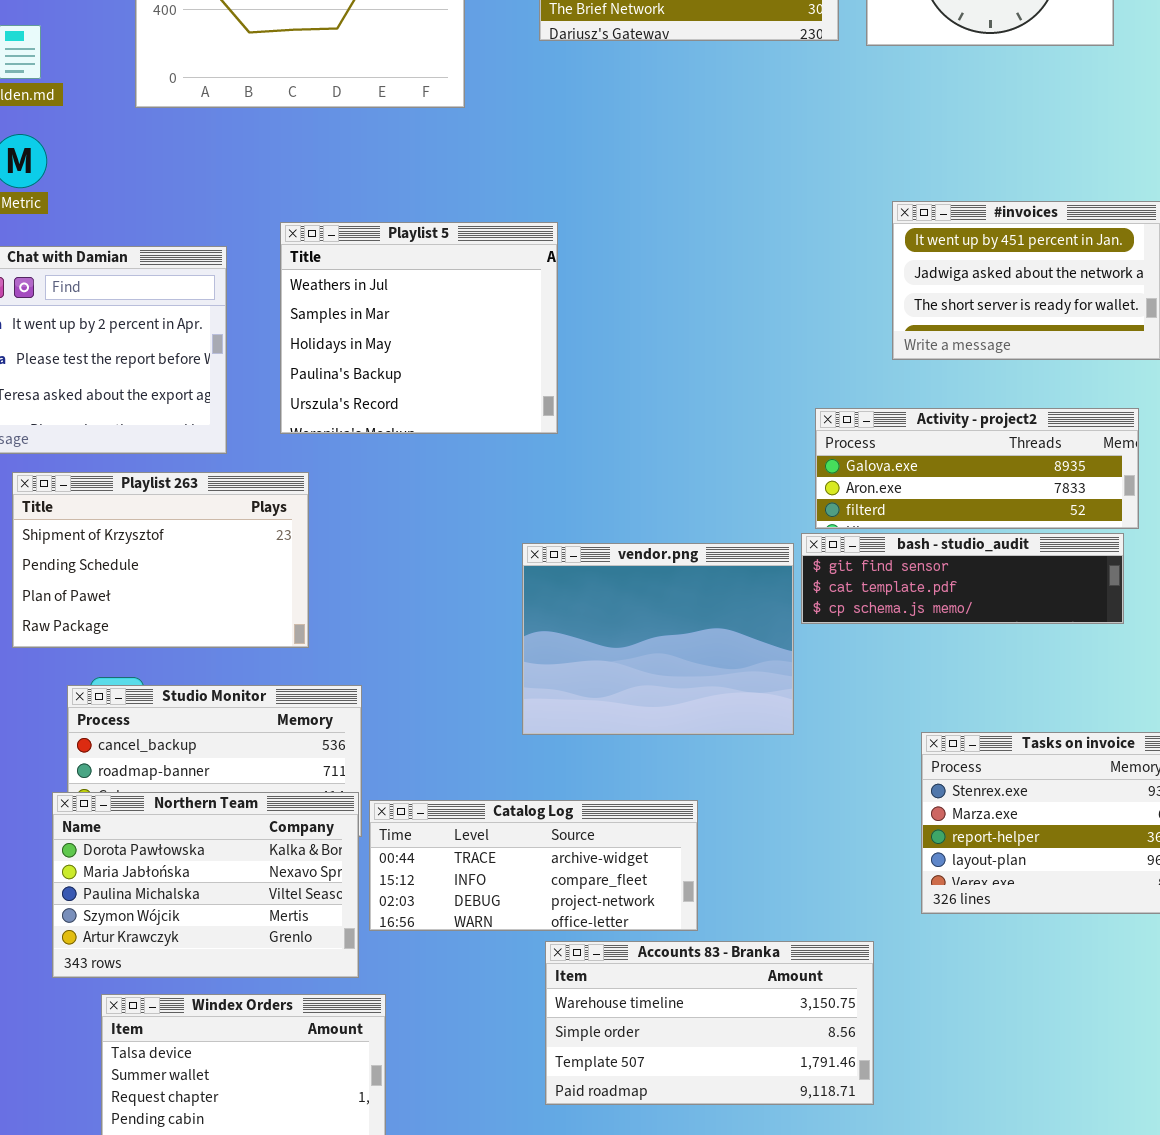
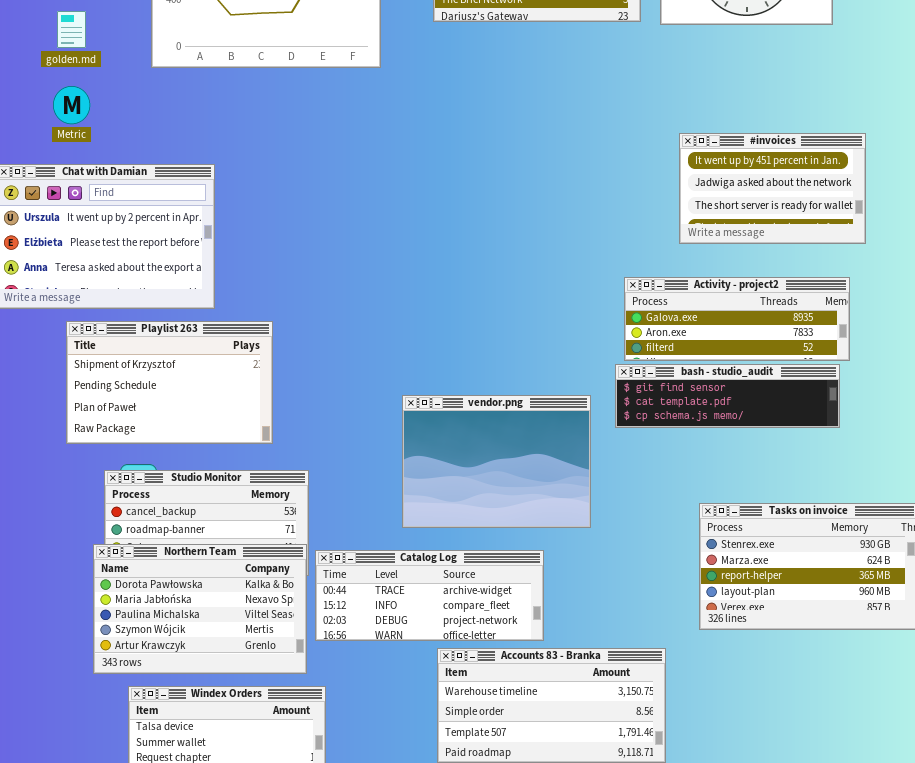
Playlist 5: [280,222,558,434] -> none, closed
vendor.png: [522,543,794,735] -> [402,395,591,528], moved

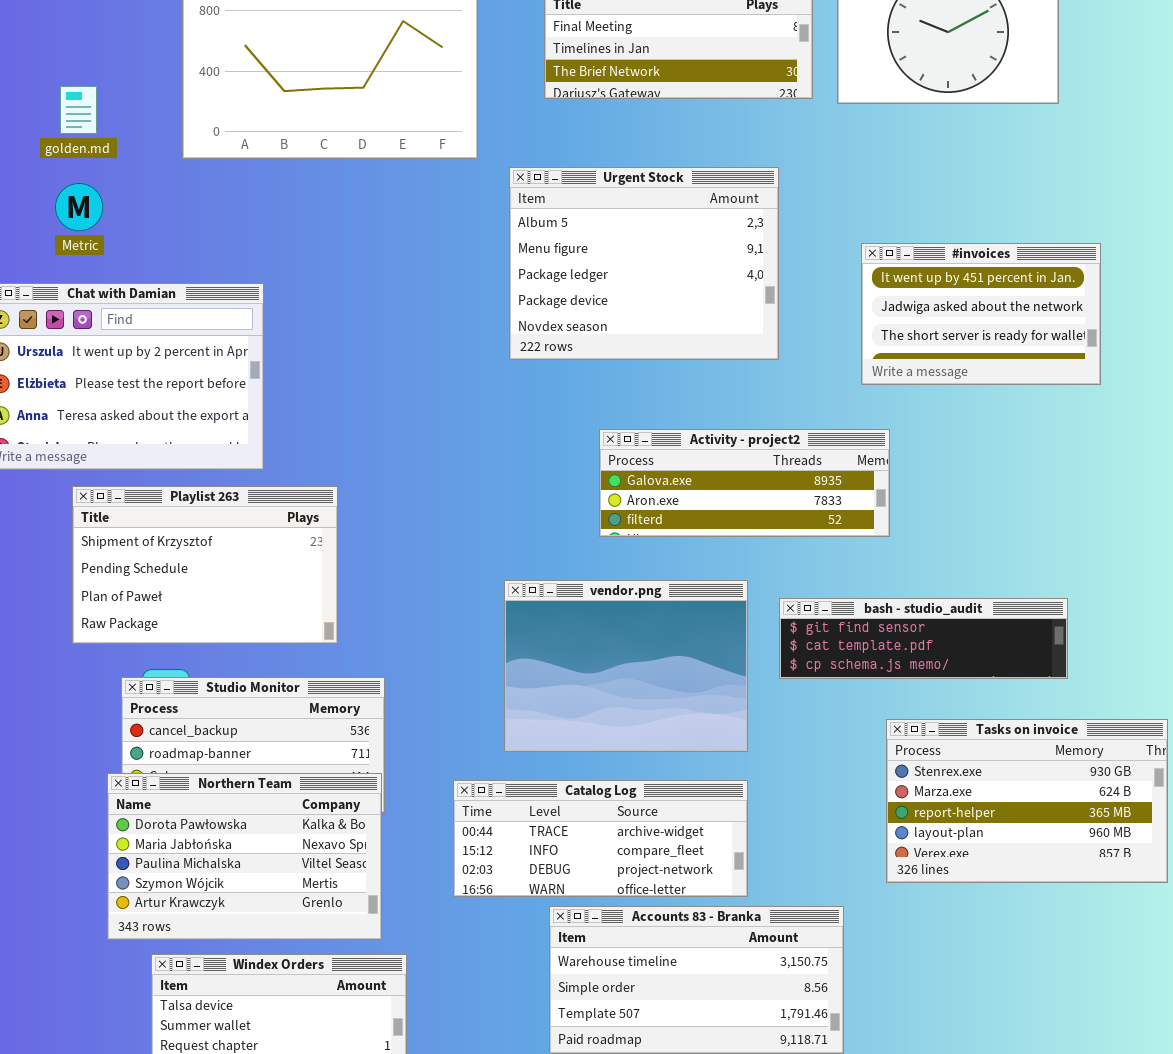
Urgent Stock: none -> [509,167,779,360], opened
Activity - project2: [624,277,850,361] -> [599,429,890,537], moved
bash - studio_audit: [615,364,840,428] -> [779,598,1068,679], moved
Catalog Log: [315,550,544,641] -> [453,780,748,897], moved

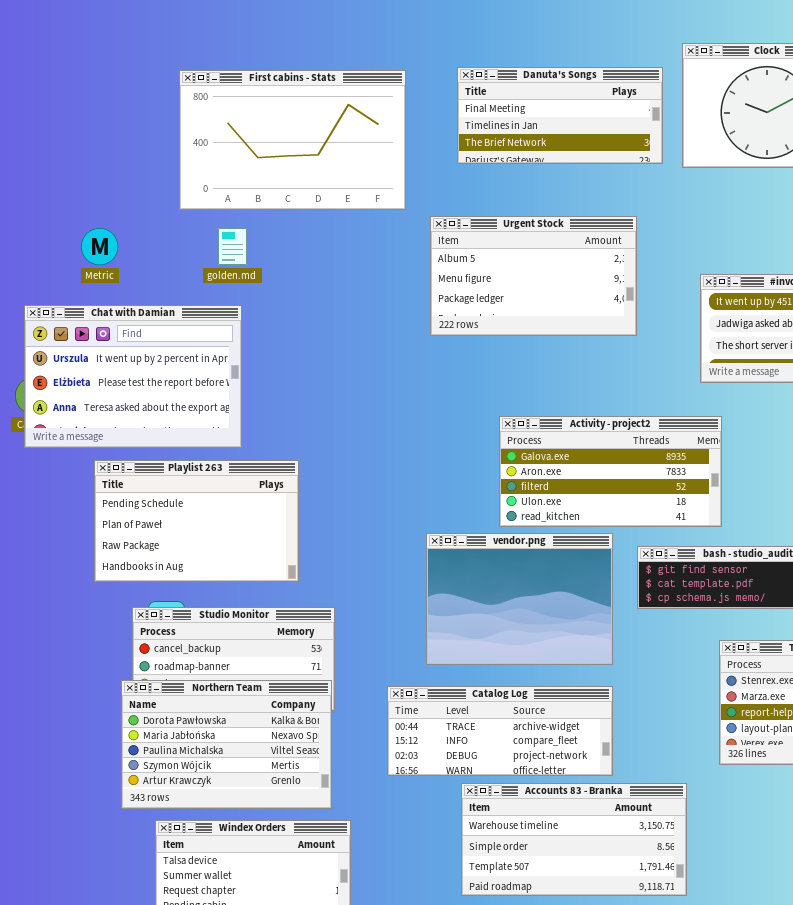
golden.md: [60,86,97,134] -> [218,228,247,265], moved
Urgent Stock: [509,167,779,360] -> [430,216,637,336], resized
Activity - project2: [599,429,890,537] -> [499,416,722,527], resized
Playlist 263: [72,486,338,644] -> [94,460,299,582], scrolled down 1 row

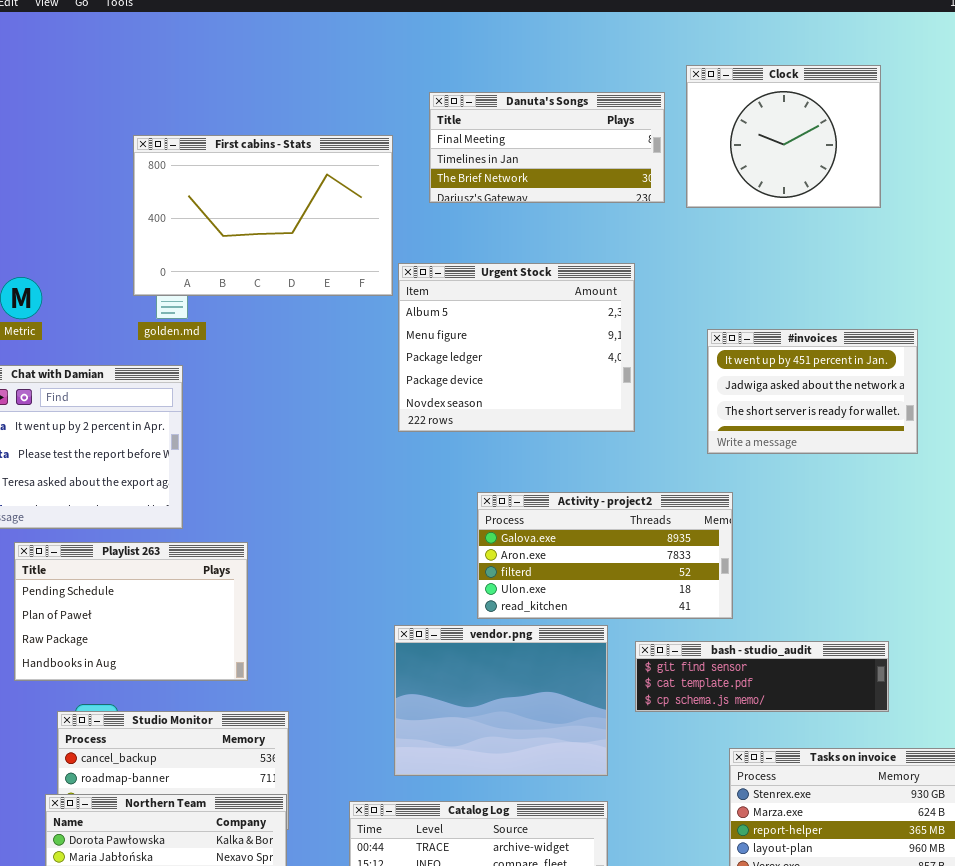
First cabins - Stats: [179,70,406,210] -> [133,135,393,296], moved
Urgent Stock: [430,216,637,336] -> [398,263,635,432], resized

